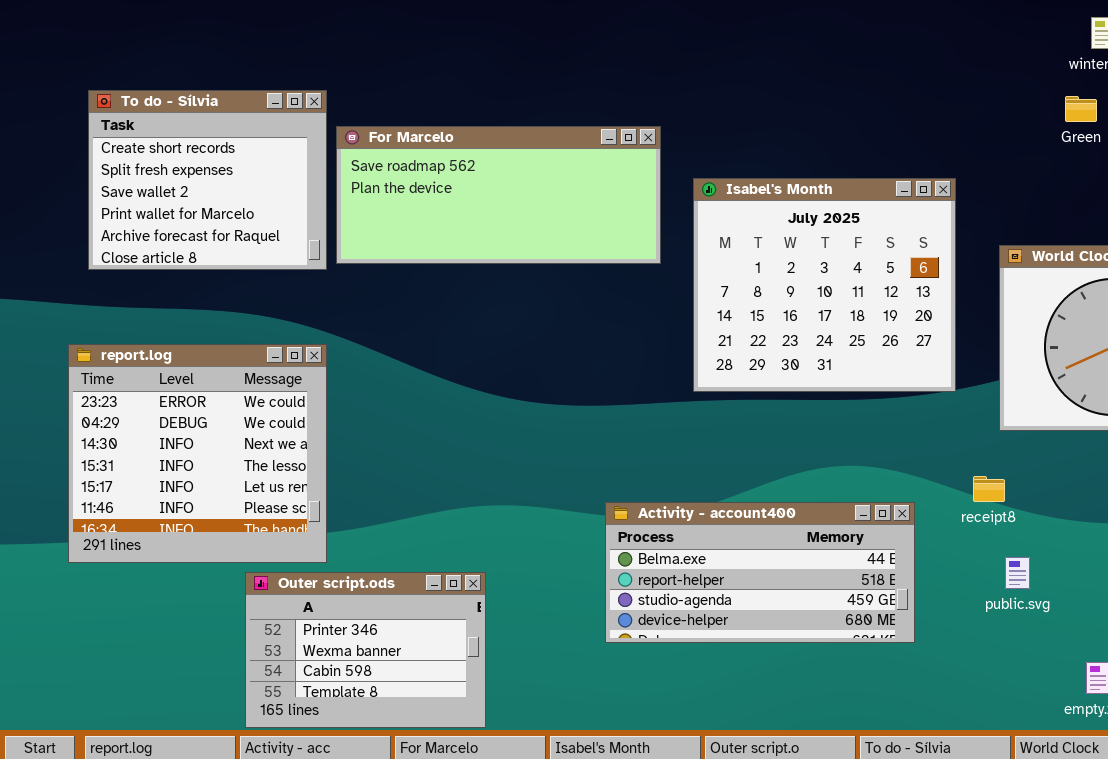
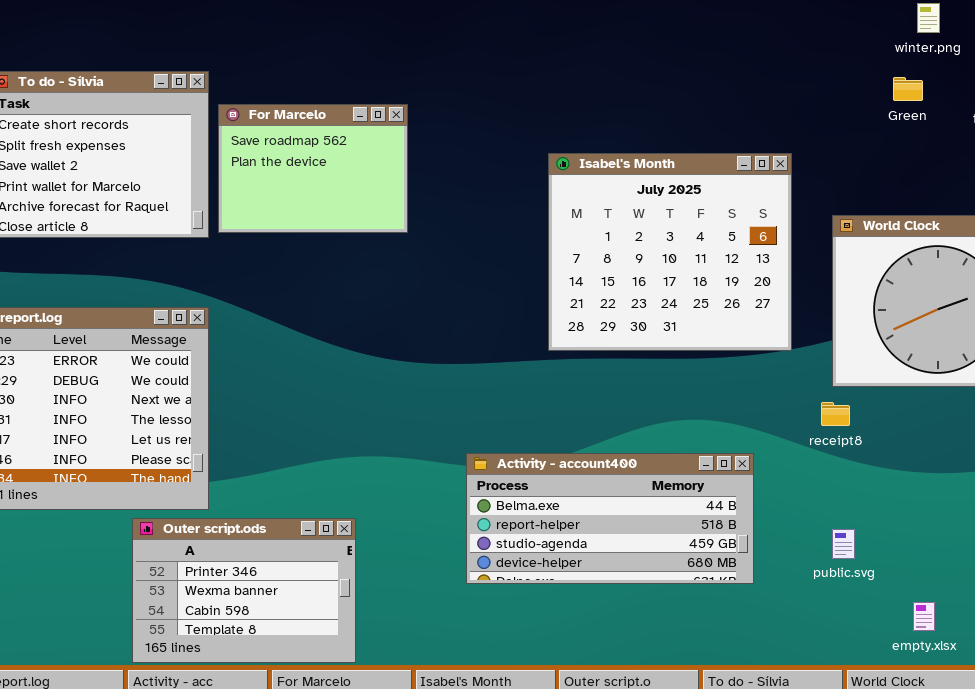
For Marcelo: [336,126,661,264] -> [218,104,408,233], resized
receipt8: [973,476,1005,502] -> [821,402,850,426], moved
public.svg: [1005,557,1030,589] -> [832,529,855,559], moved

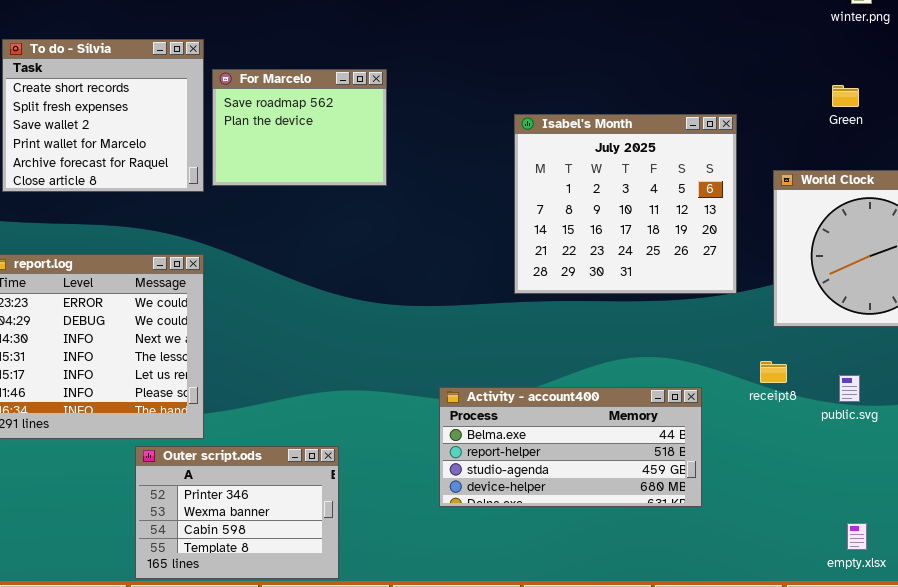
Green: [893,77,923,101] -> [832,85,859,107], moved
receipt8: [821,402,850,426] -> [760,361,787,383], moved
public.svg: [832,529,855,559] -> [839,375,860,402], moved

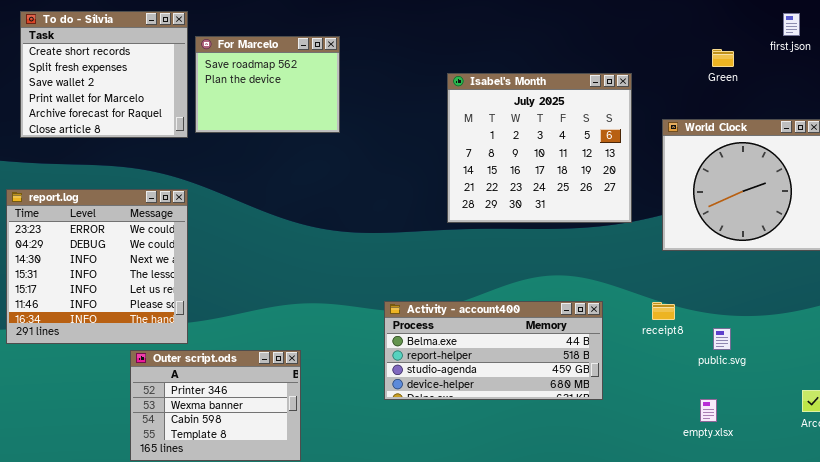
receipt8: [760,361,787,383] -> [652,302,675,320], moved
public.svg: [839,375,860,402] -> [713,328,731,350], moved
empty.xlsx: [847,523,867,550] -> [700,399,717,422], moved

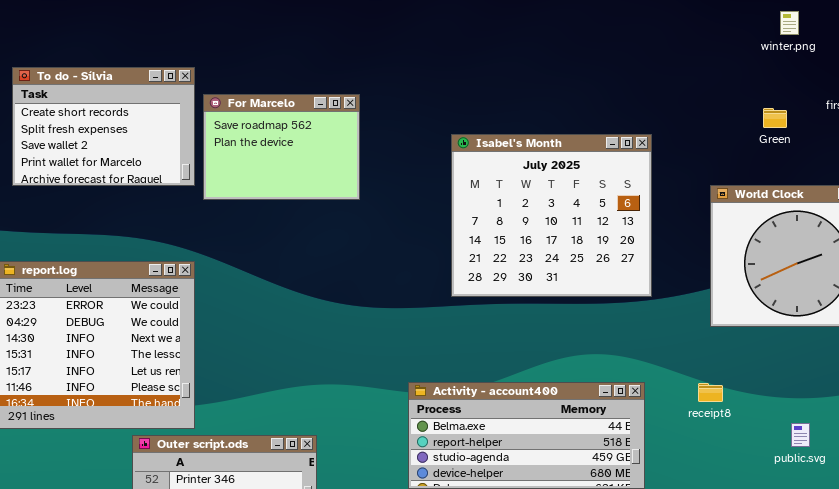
To do - Sílvia: [20,11,188,138] -> [12,67,195,186], resized
Isabel's Month: [447,73,632,223] -> [451,134,652,297], moved
public.svg: [713,328,731,350] -> [791,423,810,447], moved

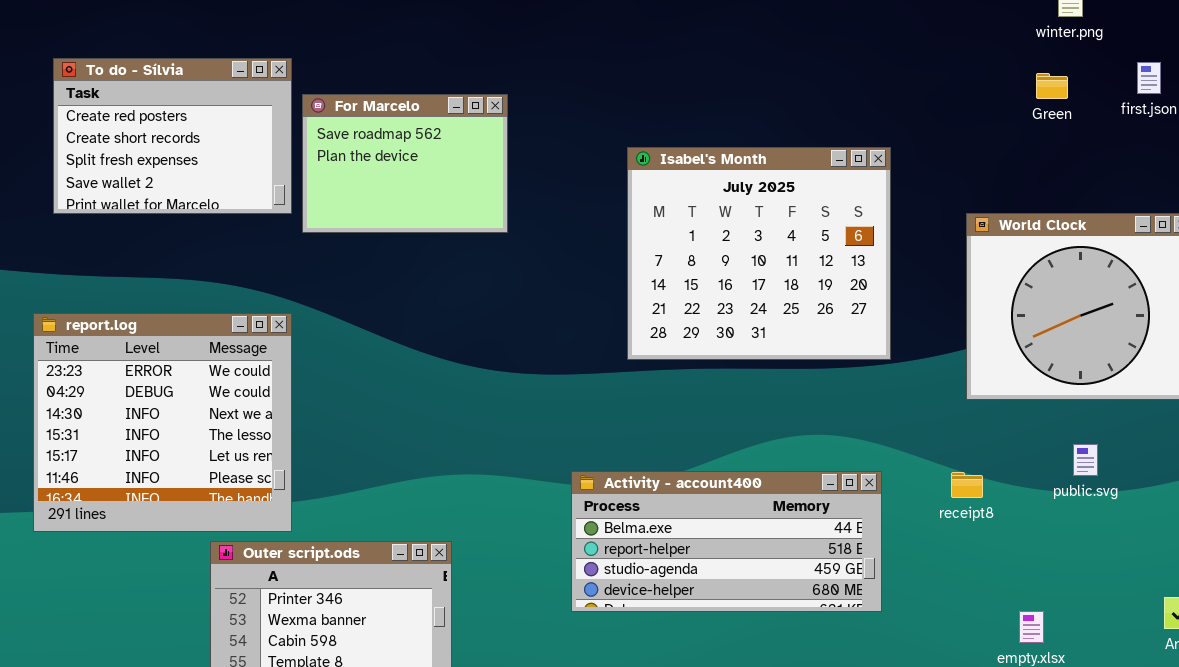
To do - Sílvia: [12,67,195,186] -> [53,58,292,214], scrolled up 1 row
Green: [763,108,787,128] -> [1036,73,1068,99], moved
public.svg: [791,423,810,447] -> [1073,444,1098,476], moved

